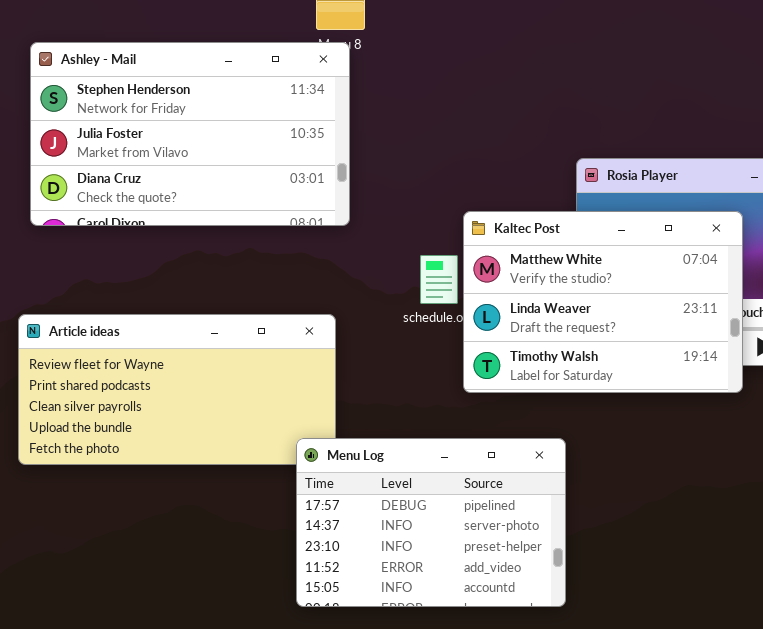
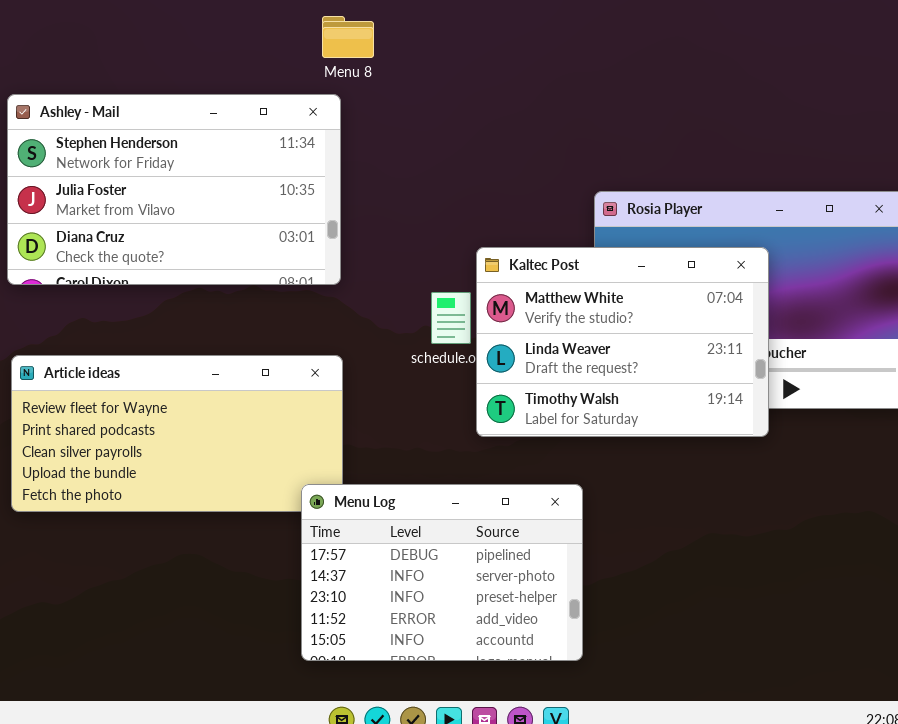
Ashley - Mail: [30,42,350,226] -> [7,94,341,285], moved

